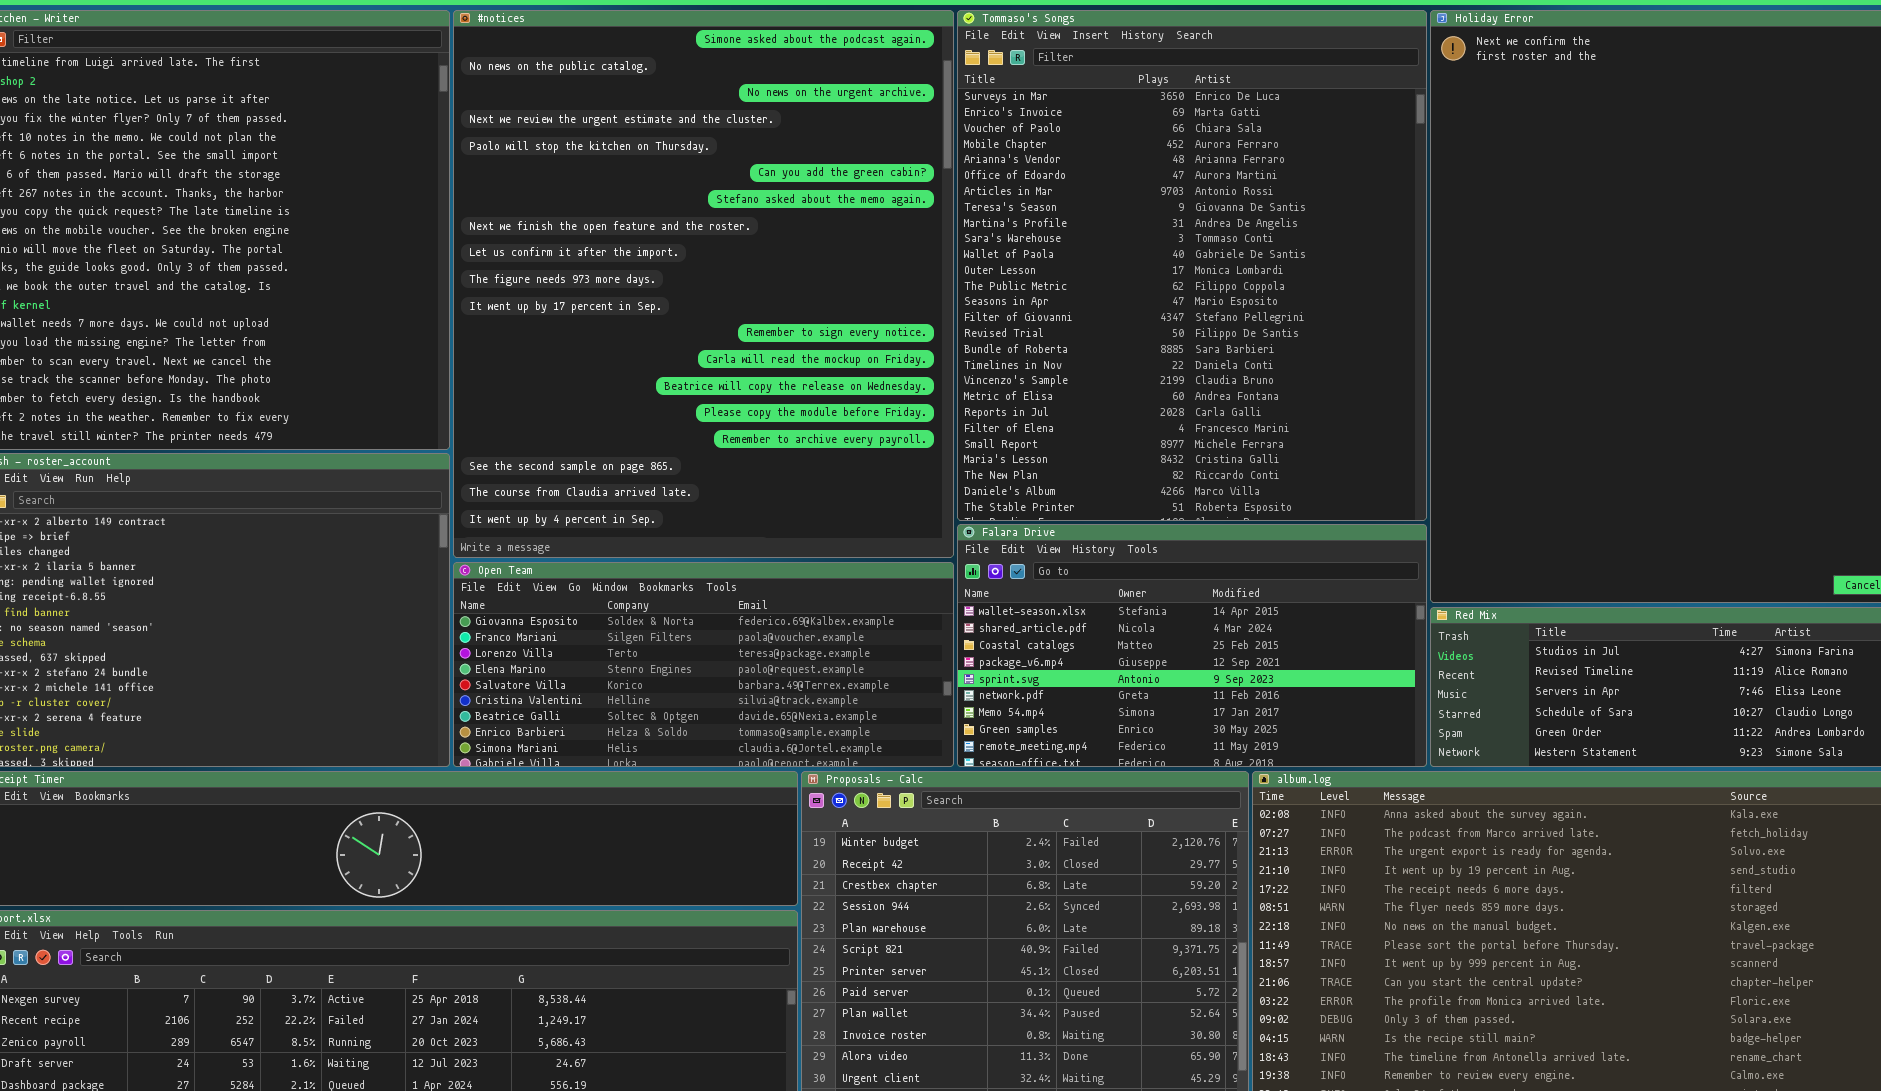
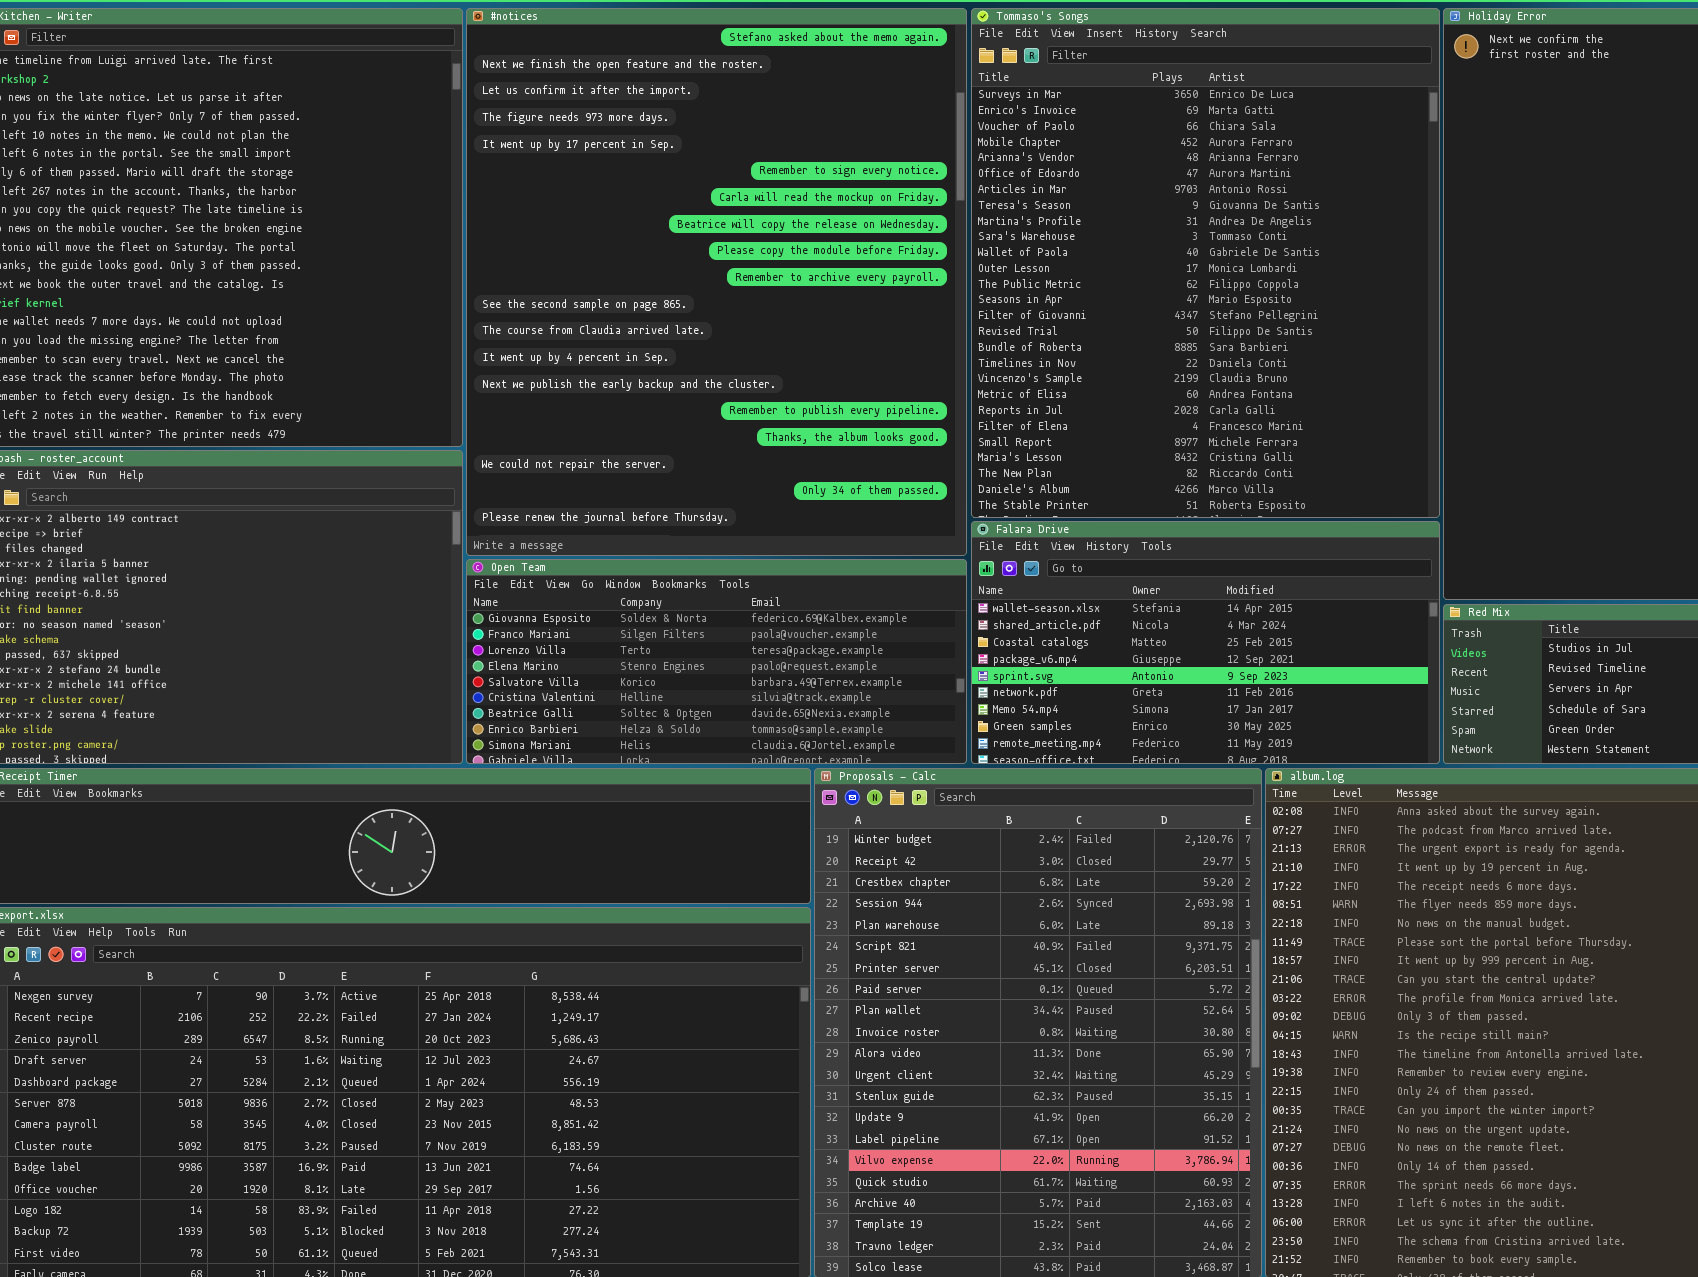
#notices: [453,10,954,558] -> [466,8,967,556], scrolled down 6 rows

